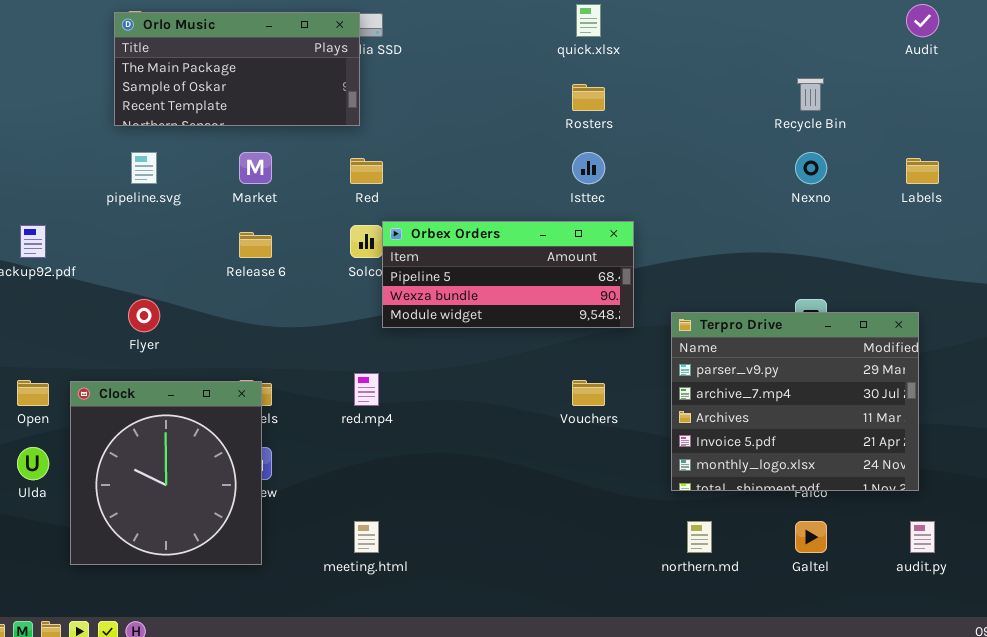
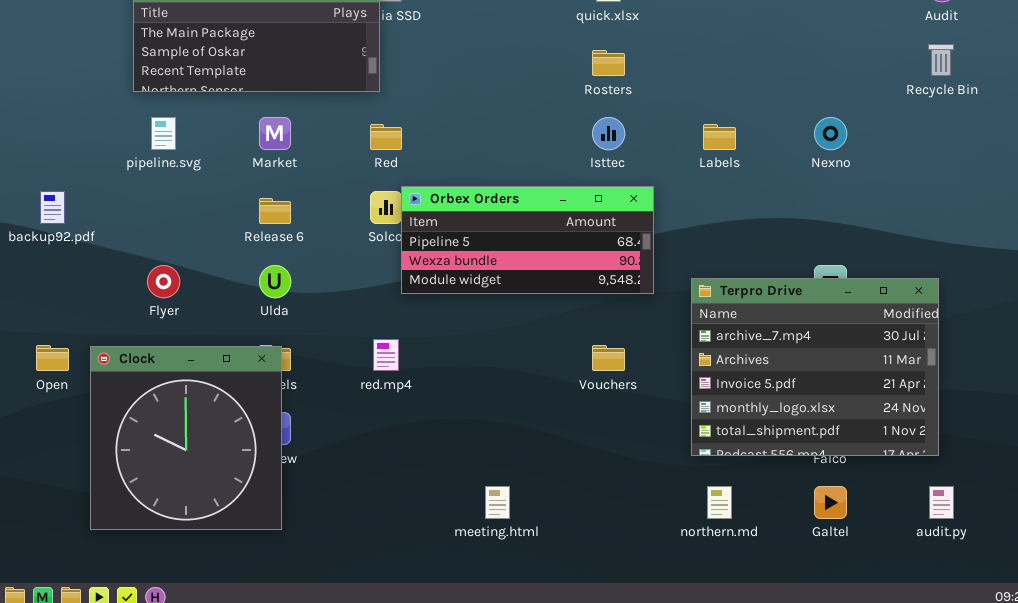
Recycle Bin: [797,78,824,111] -> [928,44,954,76], moved
Labels: [906,158,939,184] -> [703,124,736,150], moved
Terpro Drive: [671,312,919,491] -> [691,278,939,456], scrolled down 1 row
Ulda: [17,447,49,480] -> [259,265,291,298], moved
meeting.html: [354,521,379,553] -> [485,486,510,519], moved

